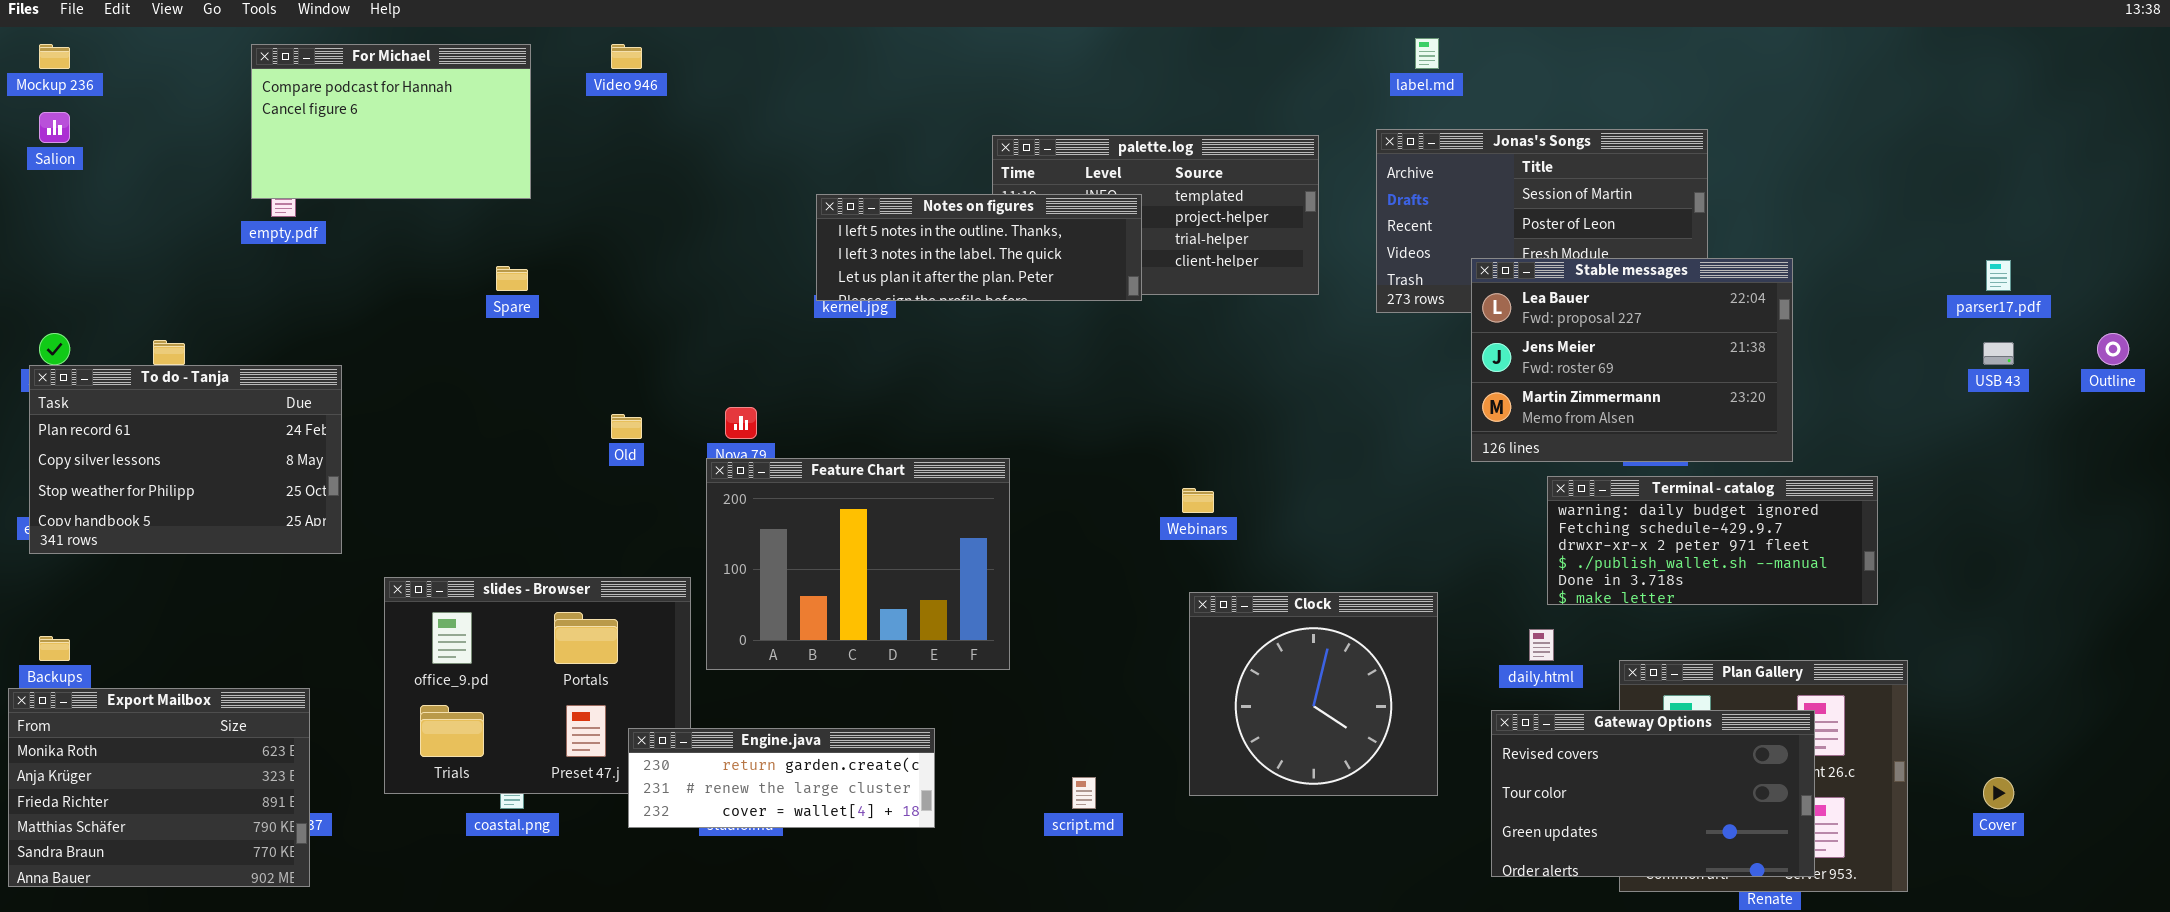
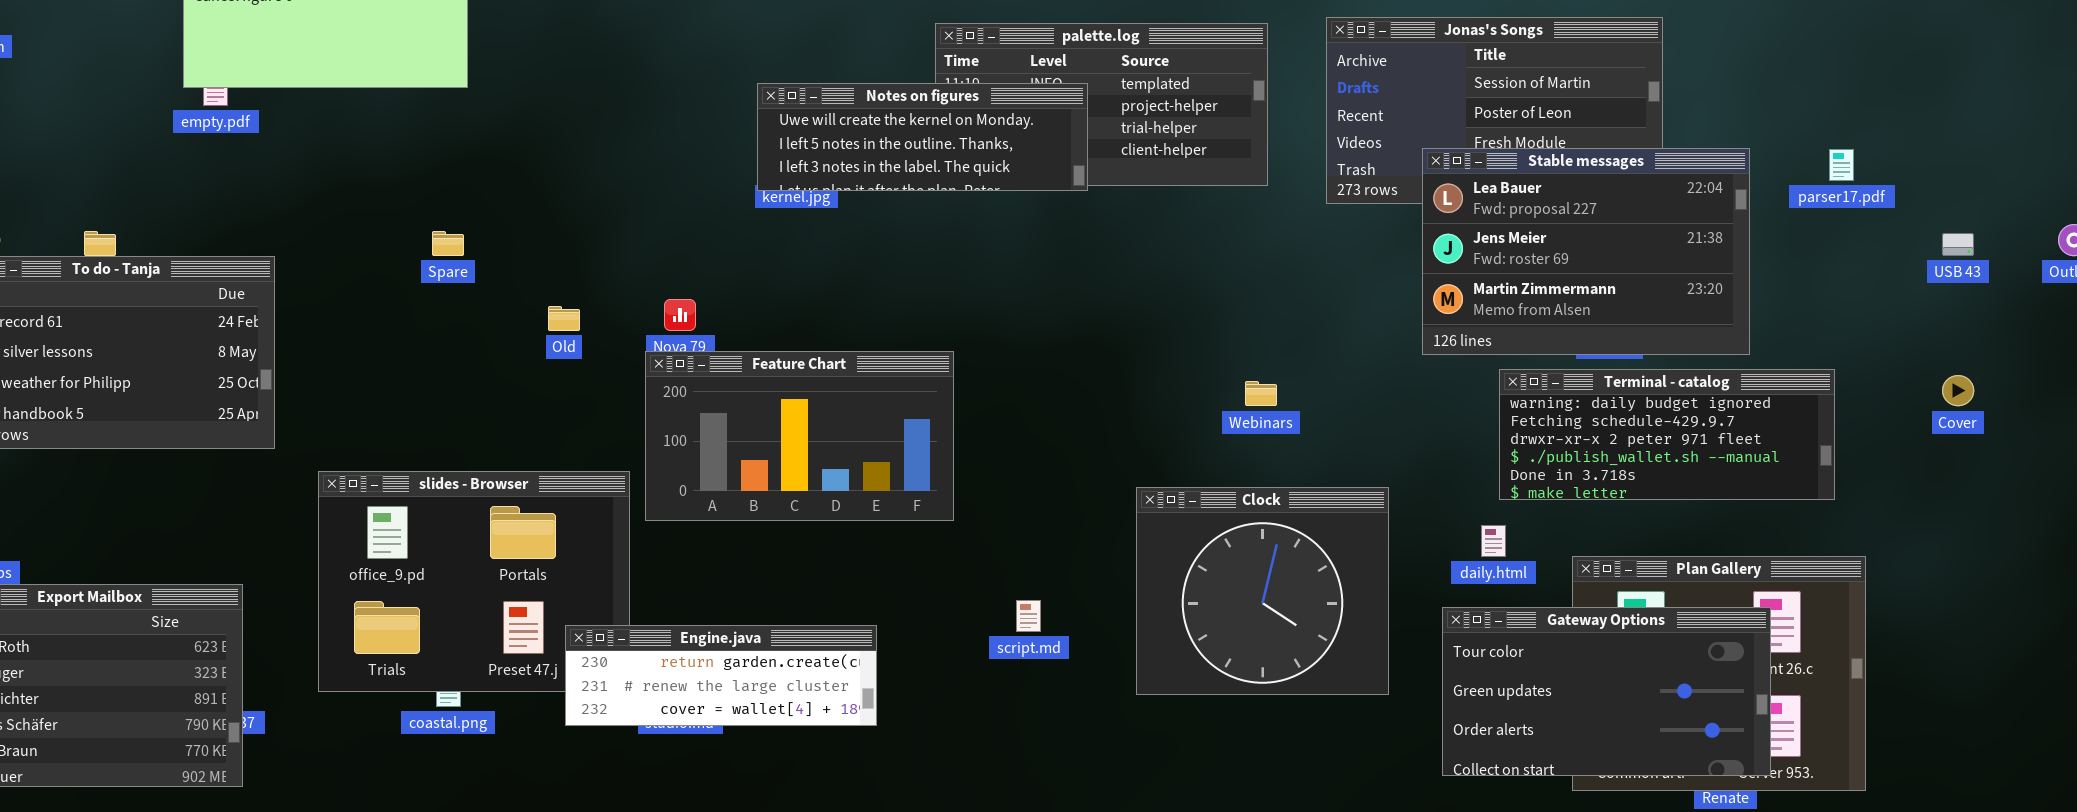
Notes on figures: [816,194,1142,301] -> [757,83,1088,191], scrolled up 1 row
parser17.pdf: [1986,260,2011,291] -> [1829,149,1854,181], moved
Spare: [496,266,528,291] -> [432,231,464,256], moved
Feature Chart: [706,458,1010,670] -> [645,351,954,521], resized
Webinars: [1182,488,1214,513] -> [1245,381,1277,406], moved
Gateway Options: [1491,710,1815,877] -> [1442,607,1771,776], scrolled down 1 row
script.md: [1072,777,1096,809] -> [1016,600,1041,632], moved
Cover: [1983,777,2014,809] -> [1942,375,1974,406], moved

